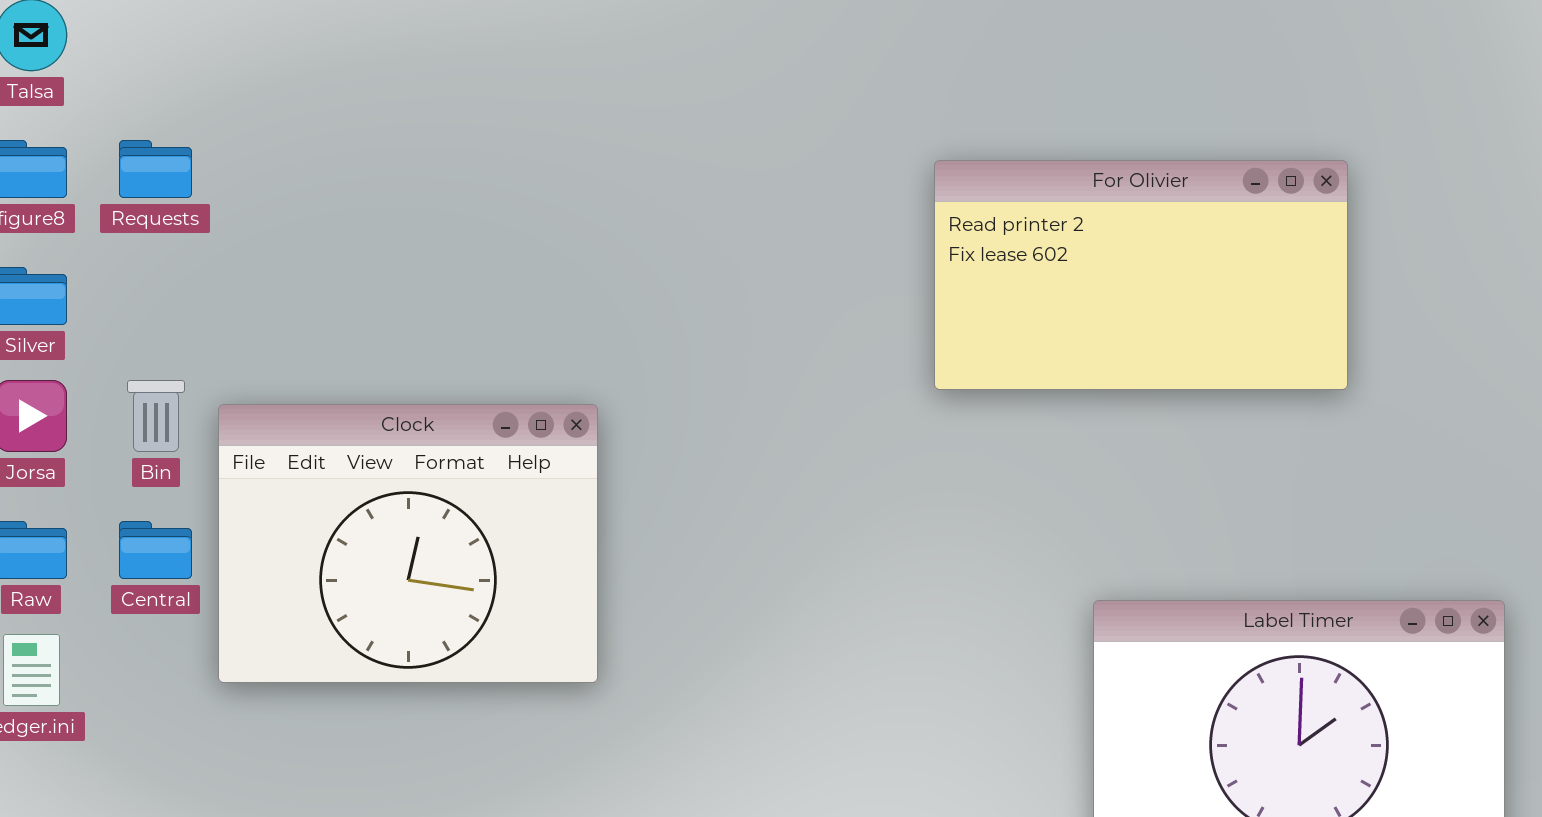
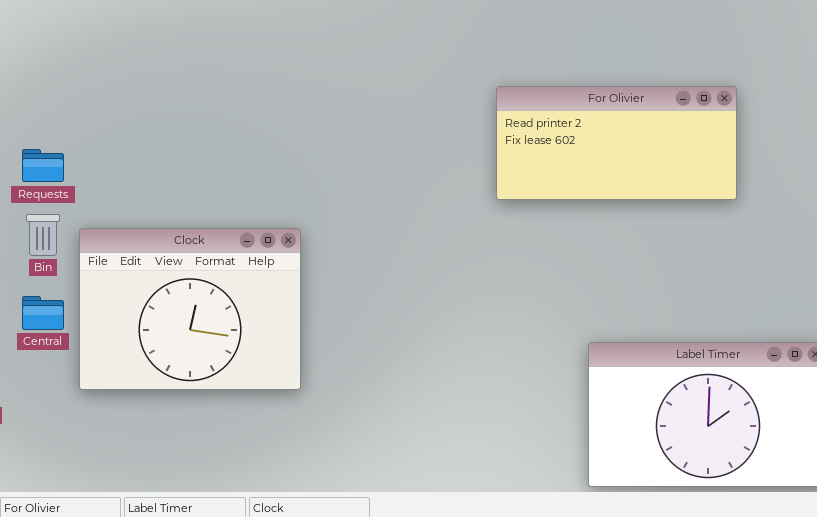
Requests: [119,140,192,198] -> [22,149,64,182], moved
For Olivier: [934,160,1348,390] -> [496,86,737,200], resized

